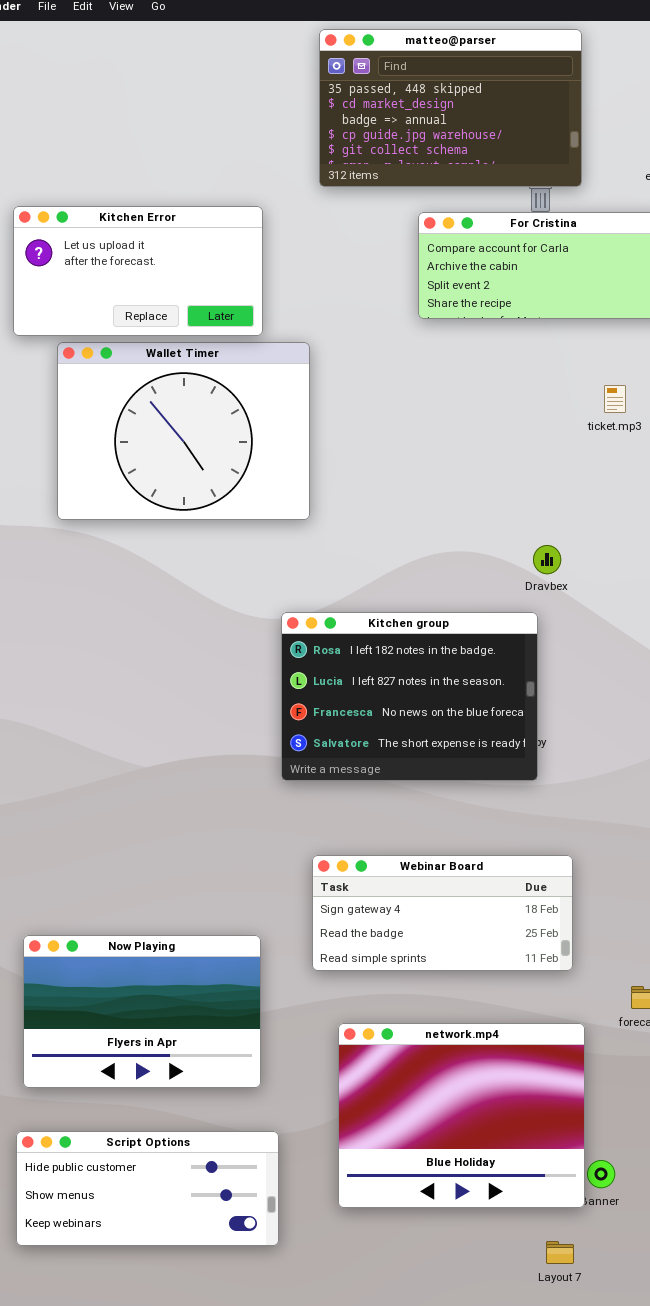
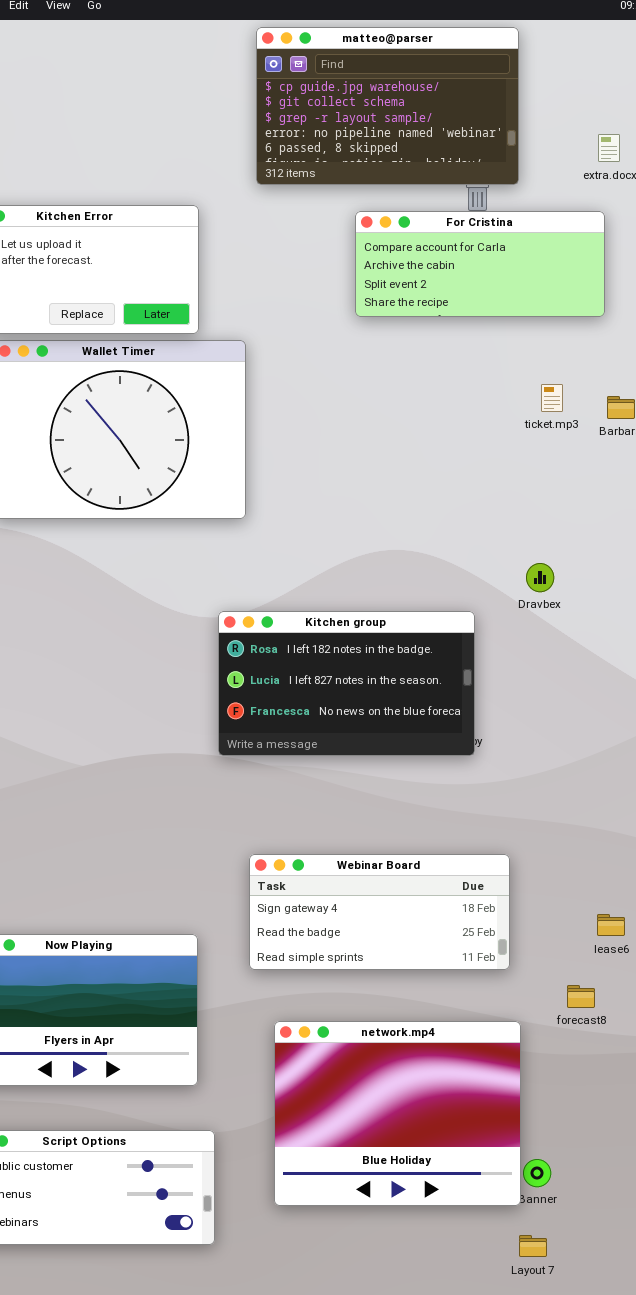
matteo@parser: [319,29,582,187] -> [256,27,519,185], scrolled down 3 rows
Dravbex: [533,545,561,574] -> [526,563,554,592], moved
Kitchen group: [281,612,538,781] -> [218,611,475,756], resized
Layout 7: [546,1241,574,1264] -> [519,1235,547,1257], moved

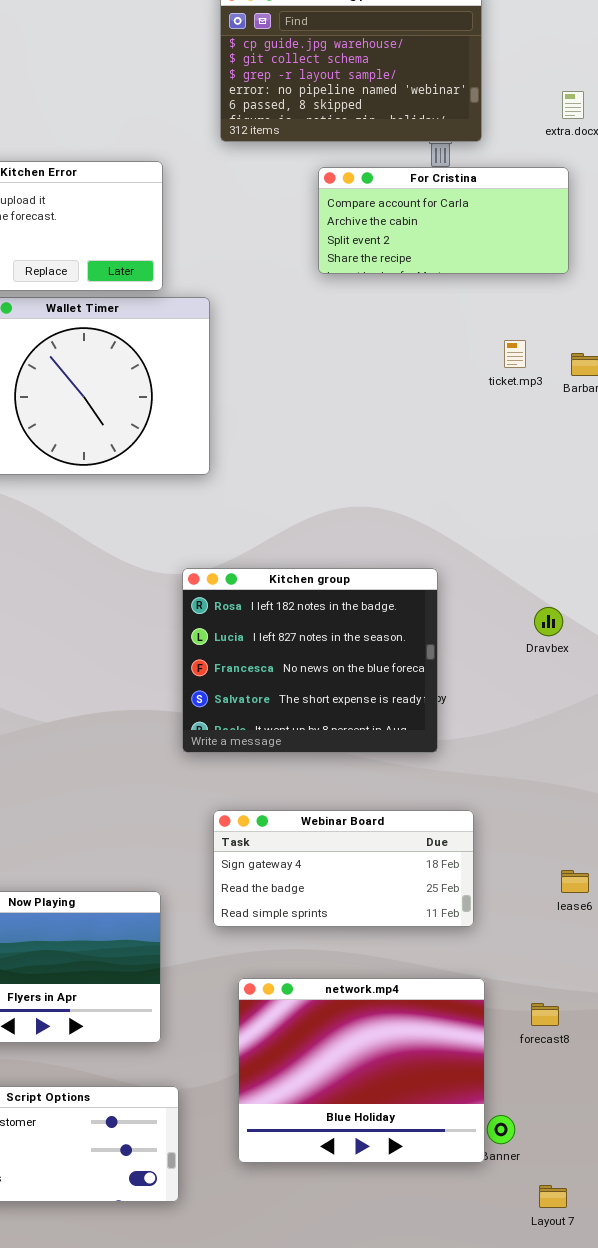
Dravbex: [526,563,554,592] -> [534,607,563,636], moved
Kitchen group: [218,611,475,756] -> [182,568,438,753], resized
forecast8: [567,985,595,1008] -> [531,1003,559,1026], moved
Layout 7: [519,1235,547,1257] -> [539,1185,567,1208], moved

